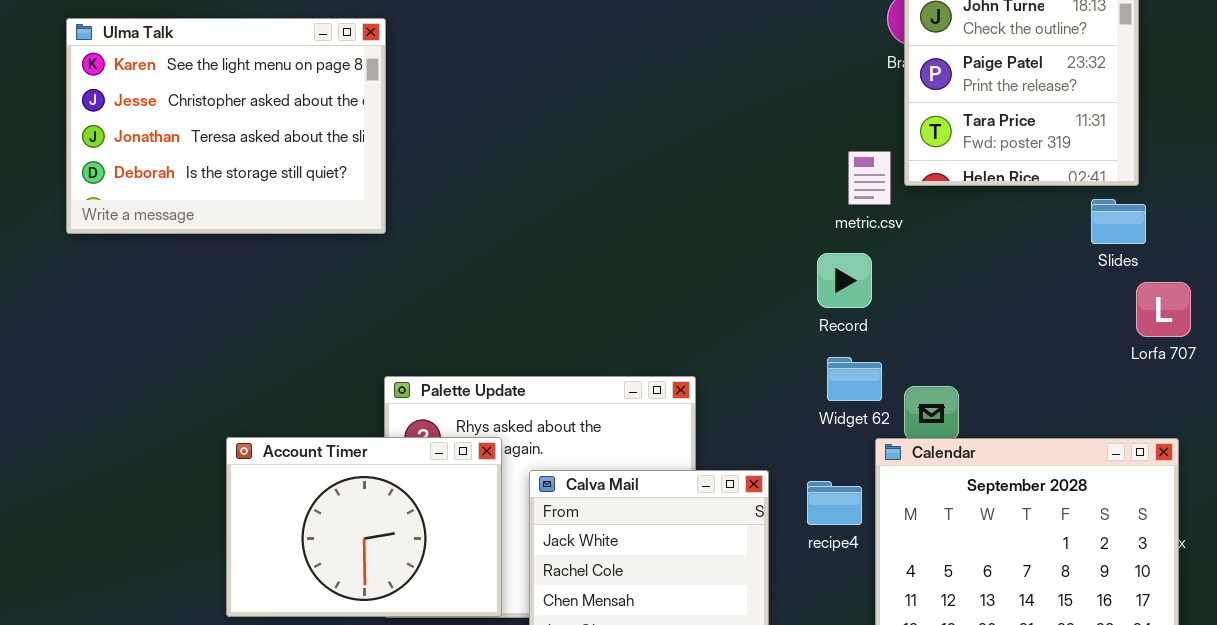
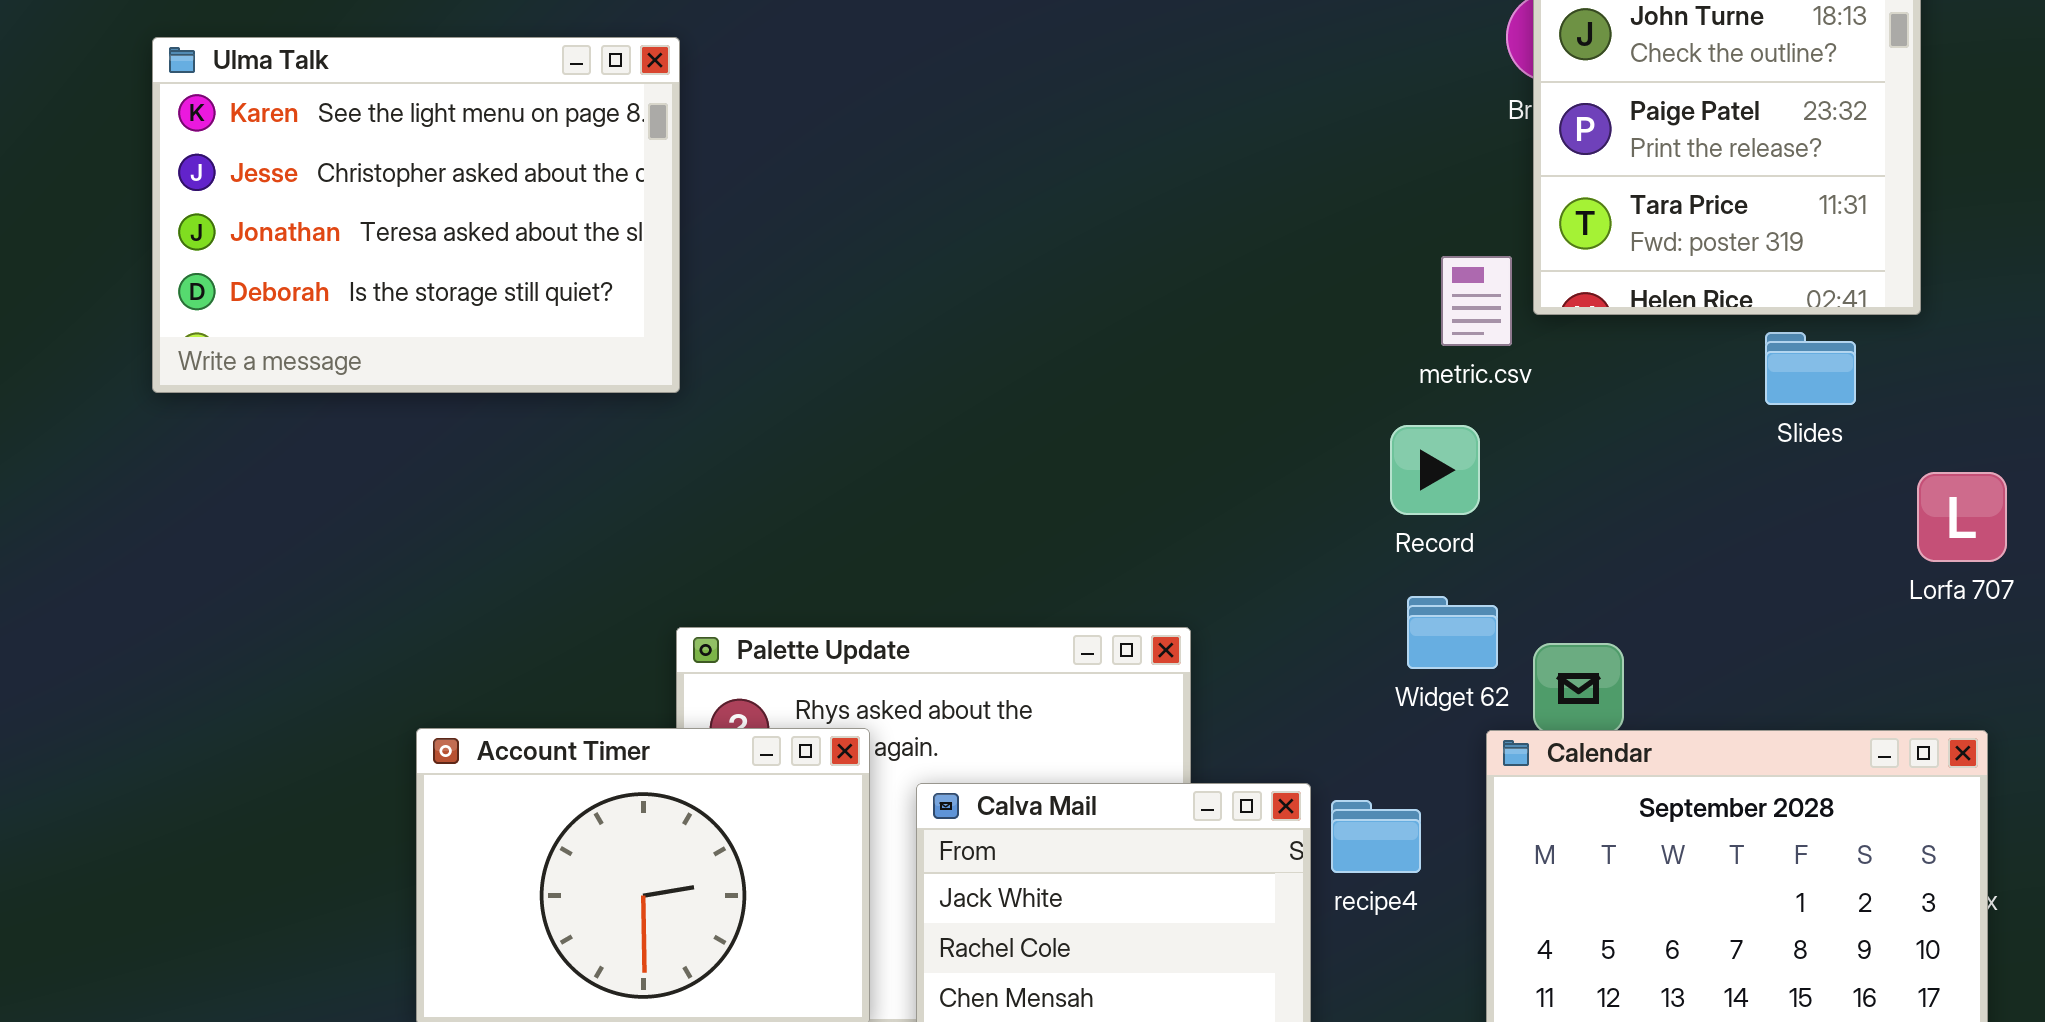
Slides: [1091,199,1146,244] -> [1765,332,1856,405], moved
recipe4: [807,481,862,525] -> [1331,800,1421,873], moved

